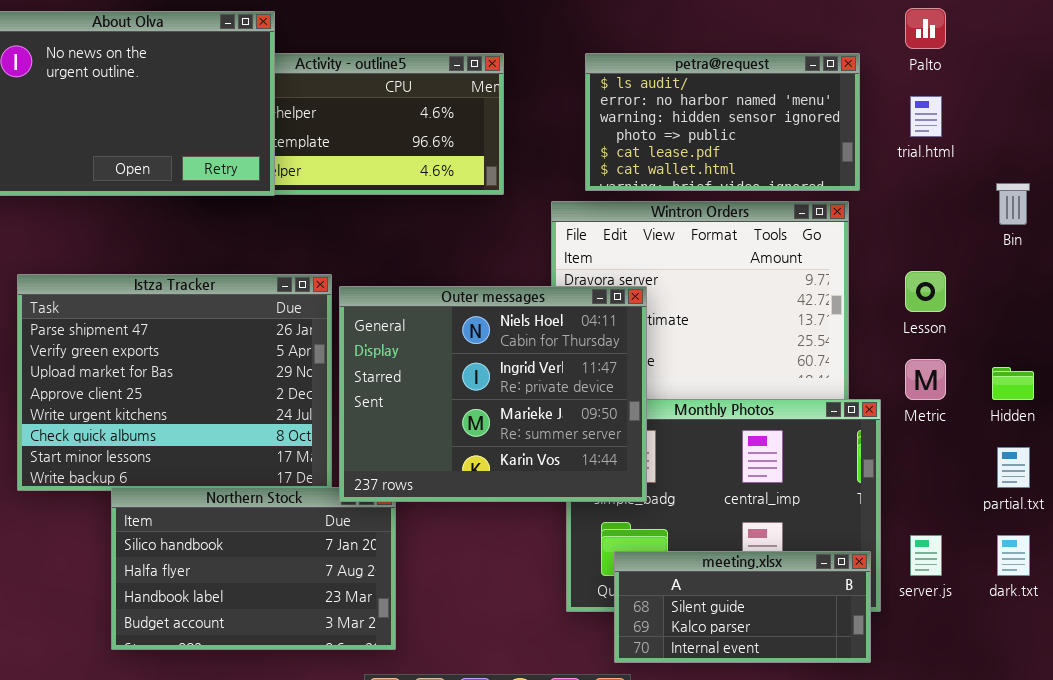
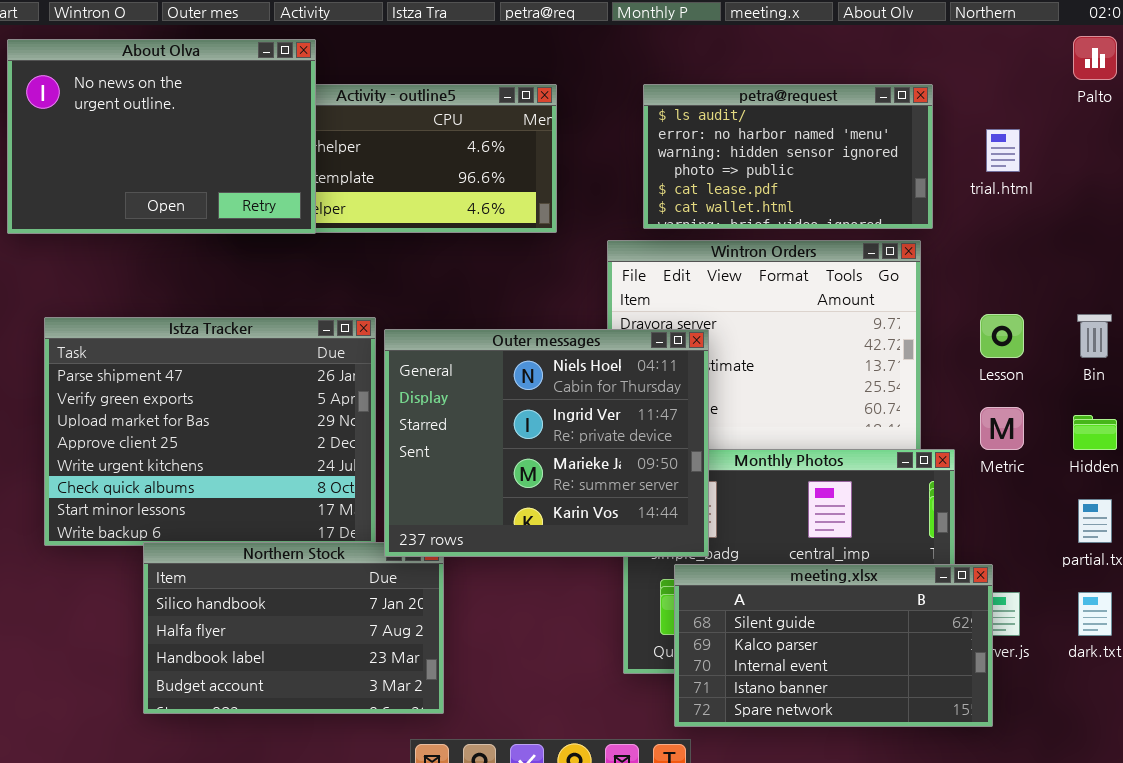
Palto: [905,8,946,49] -> [1073,36,1117,80], moved
Bin: [996,183,1030,225] -> [1077,314,1112,358], moved
meeting.xlsx: [614,551,871,663] -> [674,564,993,727], resized

